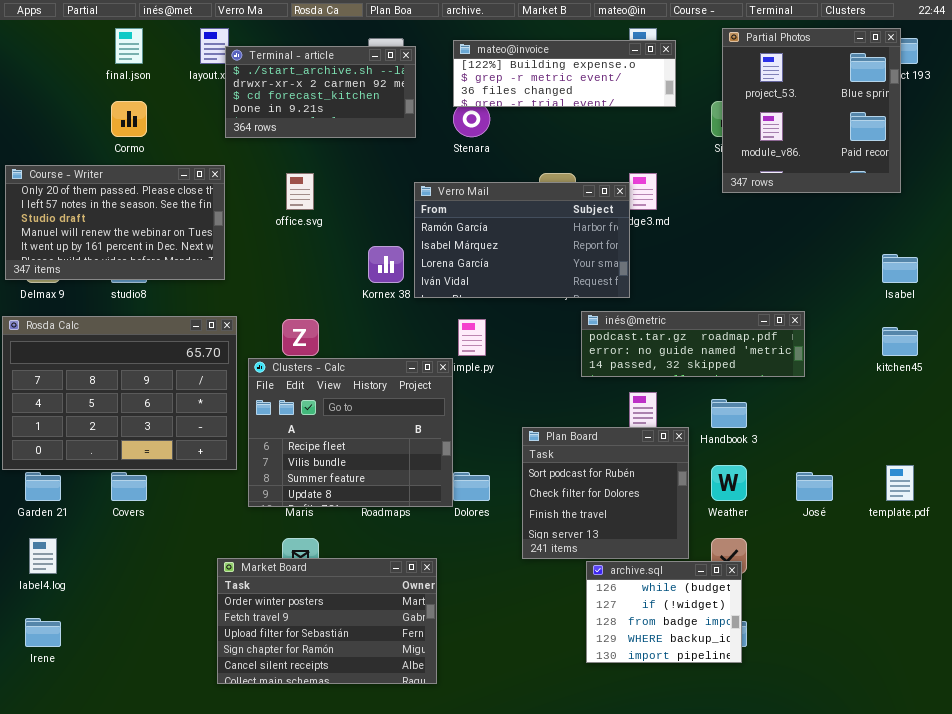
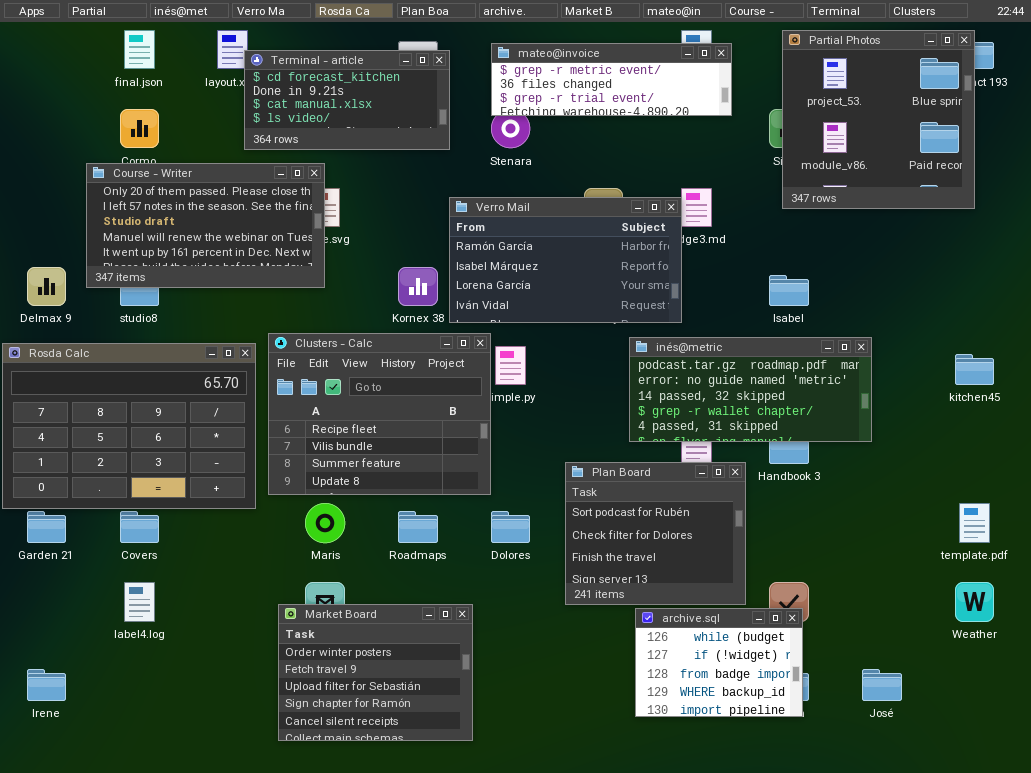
mateo@invoice: [453,40,676,107] -> [491,43,732,116], scrolled down 1 row
Terminal - article: [225,46,416,138] -> [244,50,450,150], scrolled down 2 rows
Course - Writer: [5,165,225,280] -> [86,163,325,288], moved
Isabel: [882,254,918,283] -> [769,275,809,306], moved
inés@metric: [581,311,805,377] -> [629,337,872,442], resized
Clusters - Calc: [248,358,453,507] -> [268,333,491,495], moved
Weather: [711,465,747,501] -> [955,582,994,622], moved
José: [796,472,833,501] -> [862,669,902,701], moved
label4.log: [29,538,57,574] -> [124,582,155,622], moved
Market Board: [217,558,437,684] -> [278,604,473,741], resized

